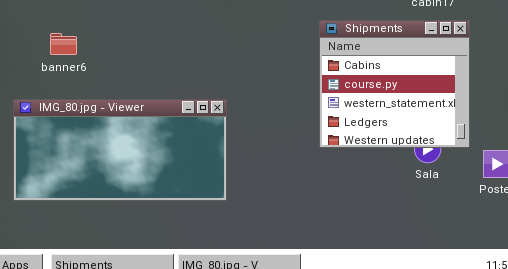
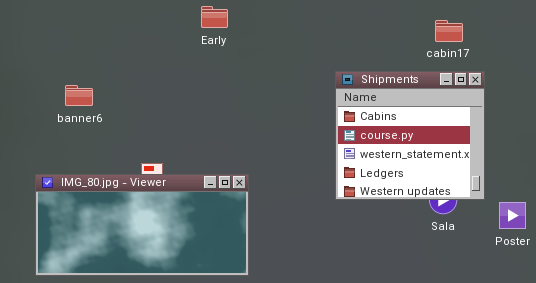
IMG_80.jpg - Viewer: [13,99,227,201] -> [35,174,249,276], moved

